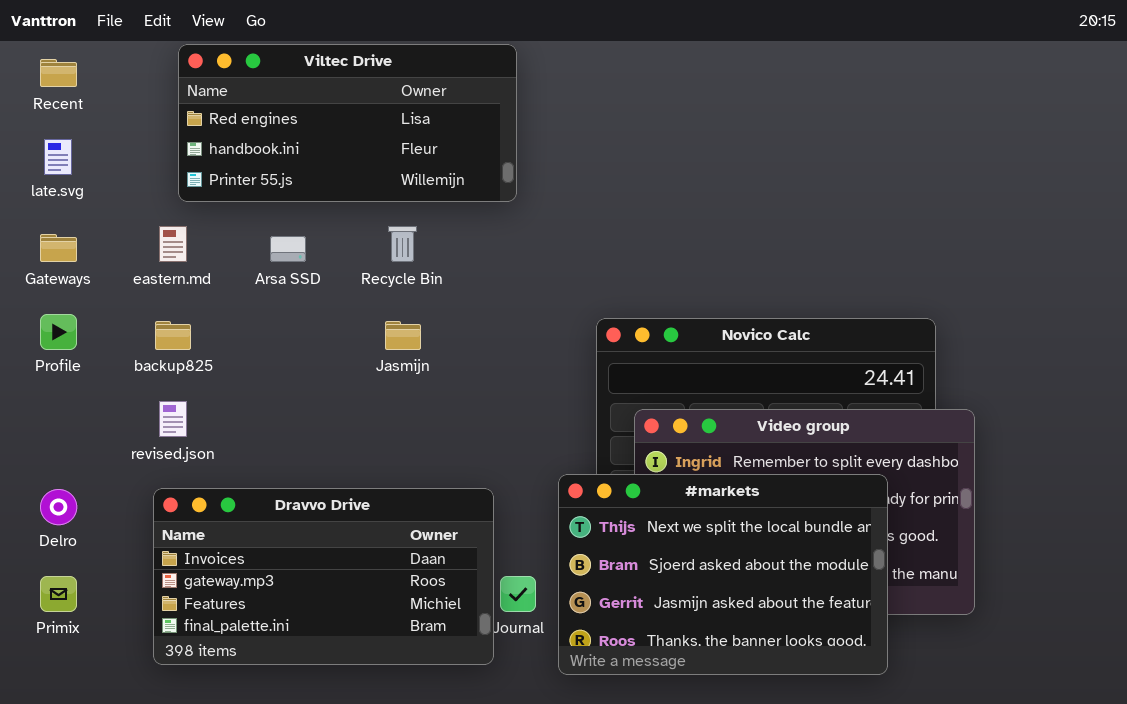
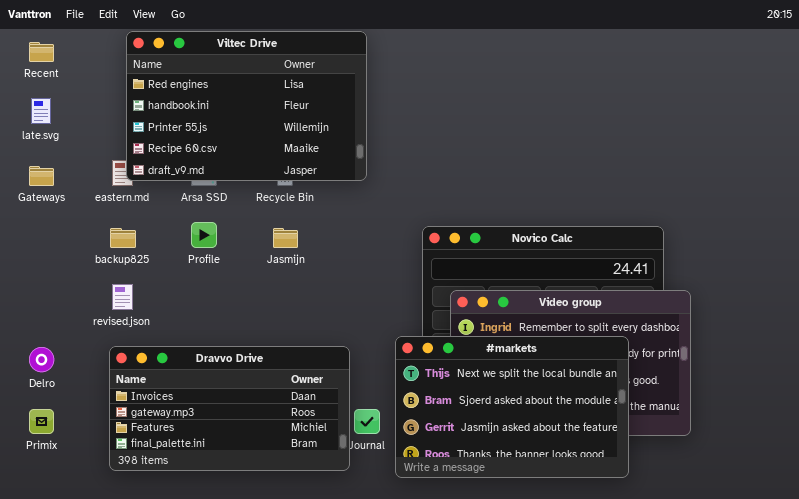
Viltec Drive: [178,44,517,202] -> [126,31,367,181], resized
Profile: [40,314,77,350] -> [191,222,217,248], moved

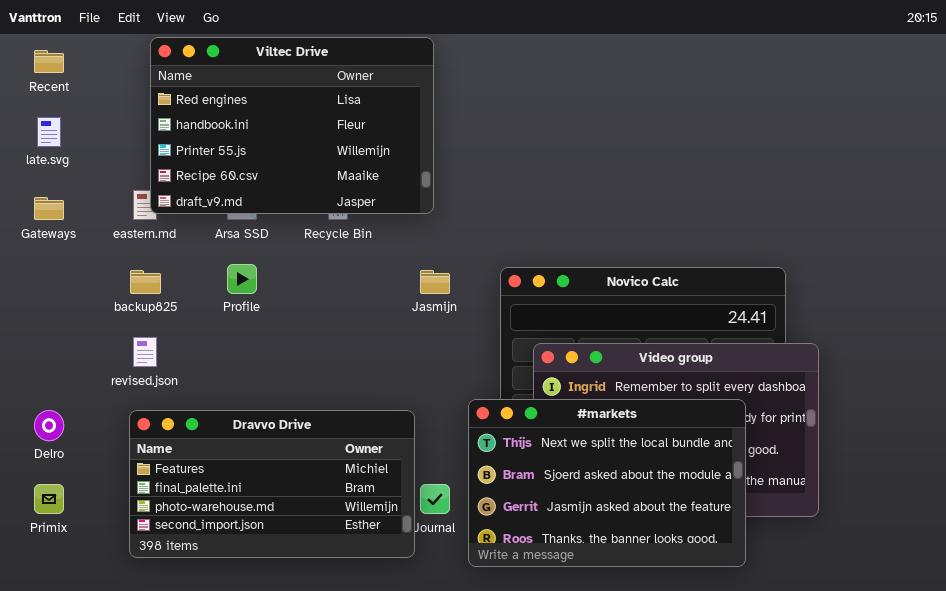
Jasmijn: [273,228,298,248] -> [420,270,450,294], moved
Dravvo Drive: [109,346,350,471] -> [129,410,415,558], scrolled down 2 rows

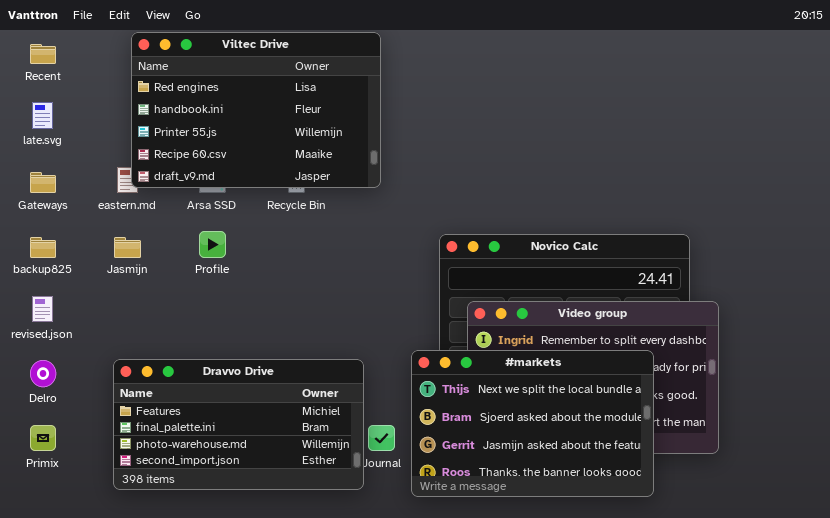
backup825: [130,270,161,294] -> [30,237,56,258], moved
Jasmijn: [420,270,450,294] -> [114,237,141,258], moved
revised.json: [133,337,157,367] -> [32,296,53,322], moved

